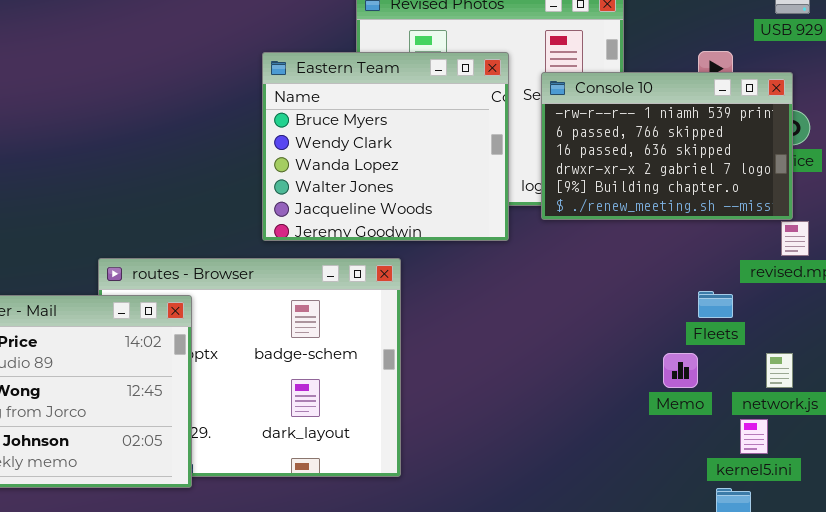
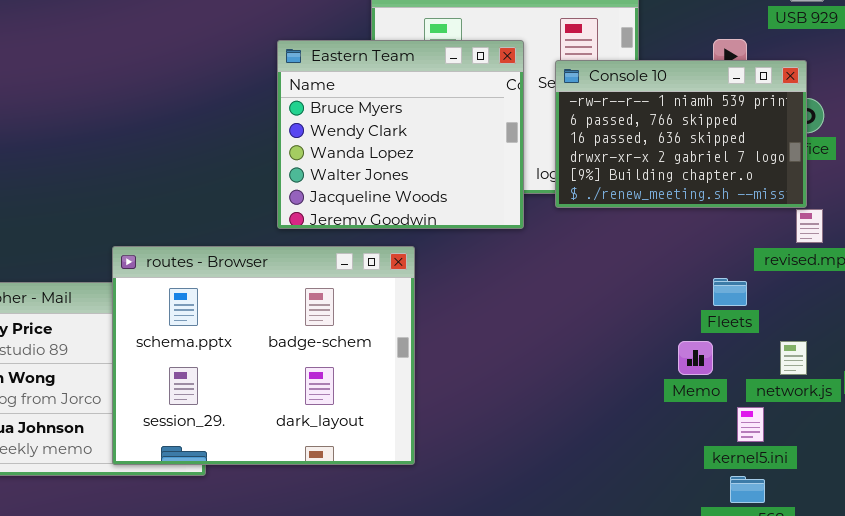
routes - Browser: [98,258,401,477] -> [112,246,415,465], raised
kernel5.ini: [740,419,768,454] -> [737,407,764,442], moved

